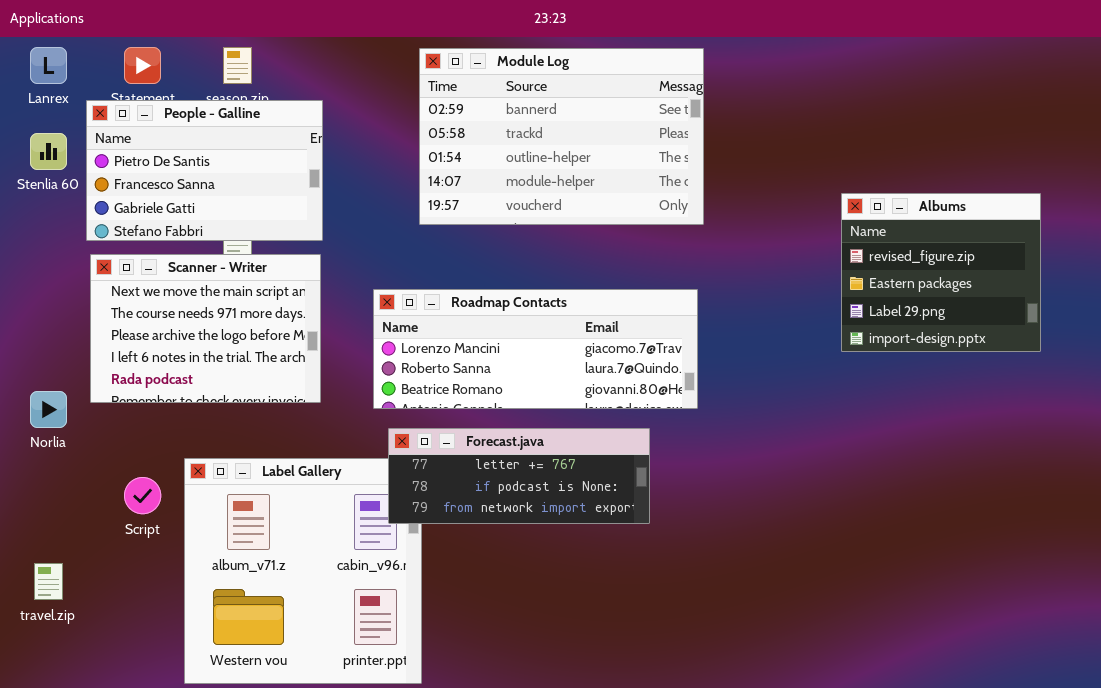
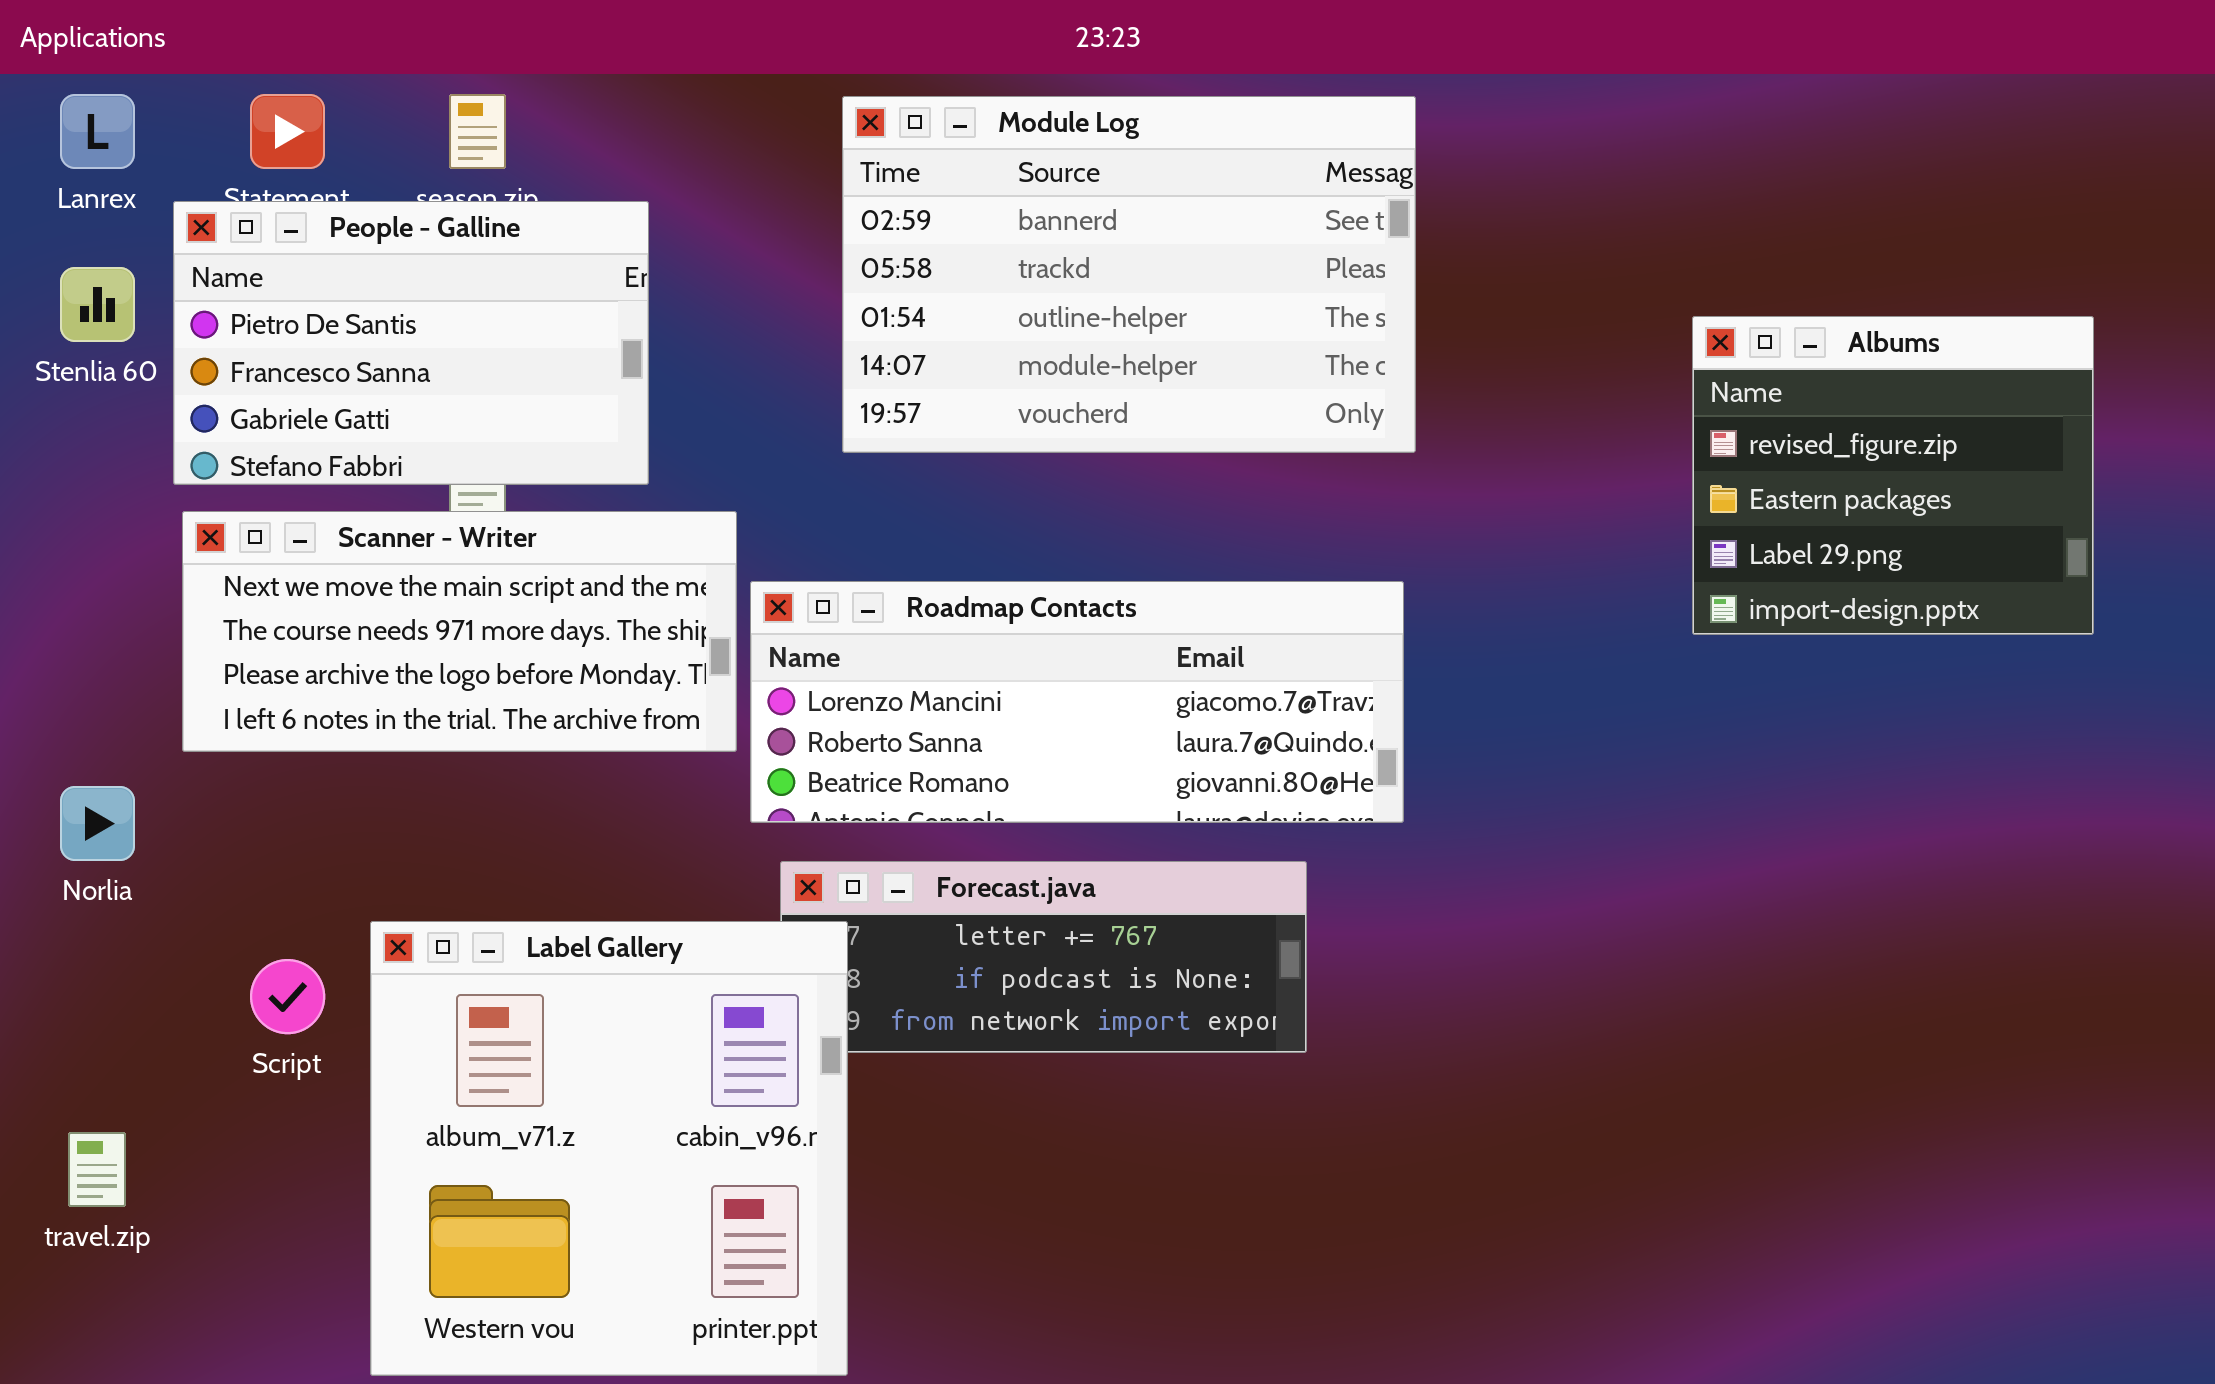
Albums: [841,193,1041,352] -> [1692,316,2094,635], moved
Scanner - Writer: [90,254,321,403] -> [182,511,737,752], resized
Label Gallery: [184,458,422,684] -> [370,921,848,1376], raised

